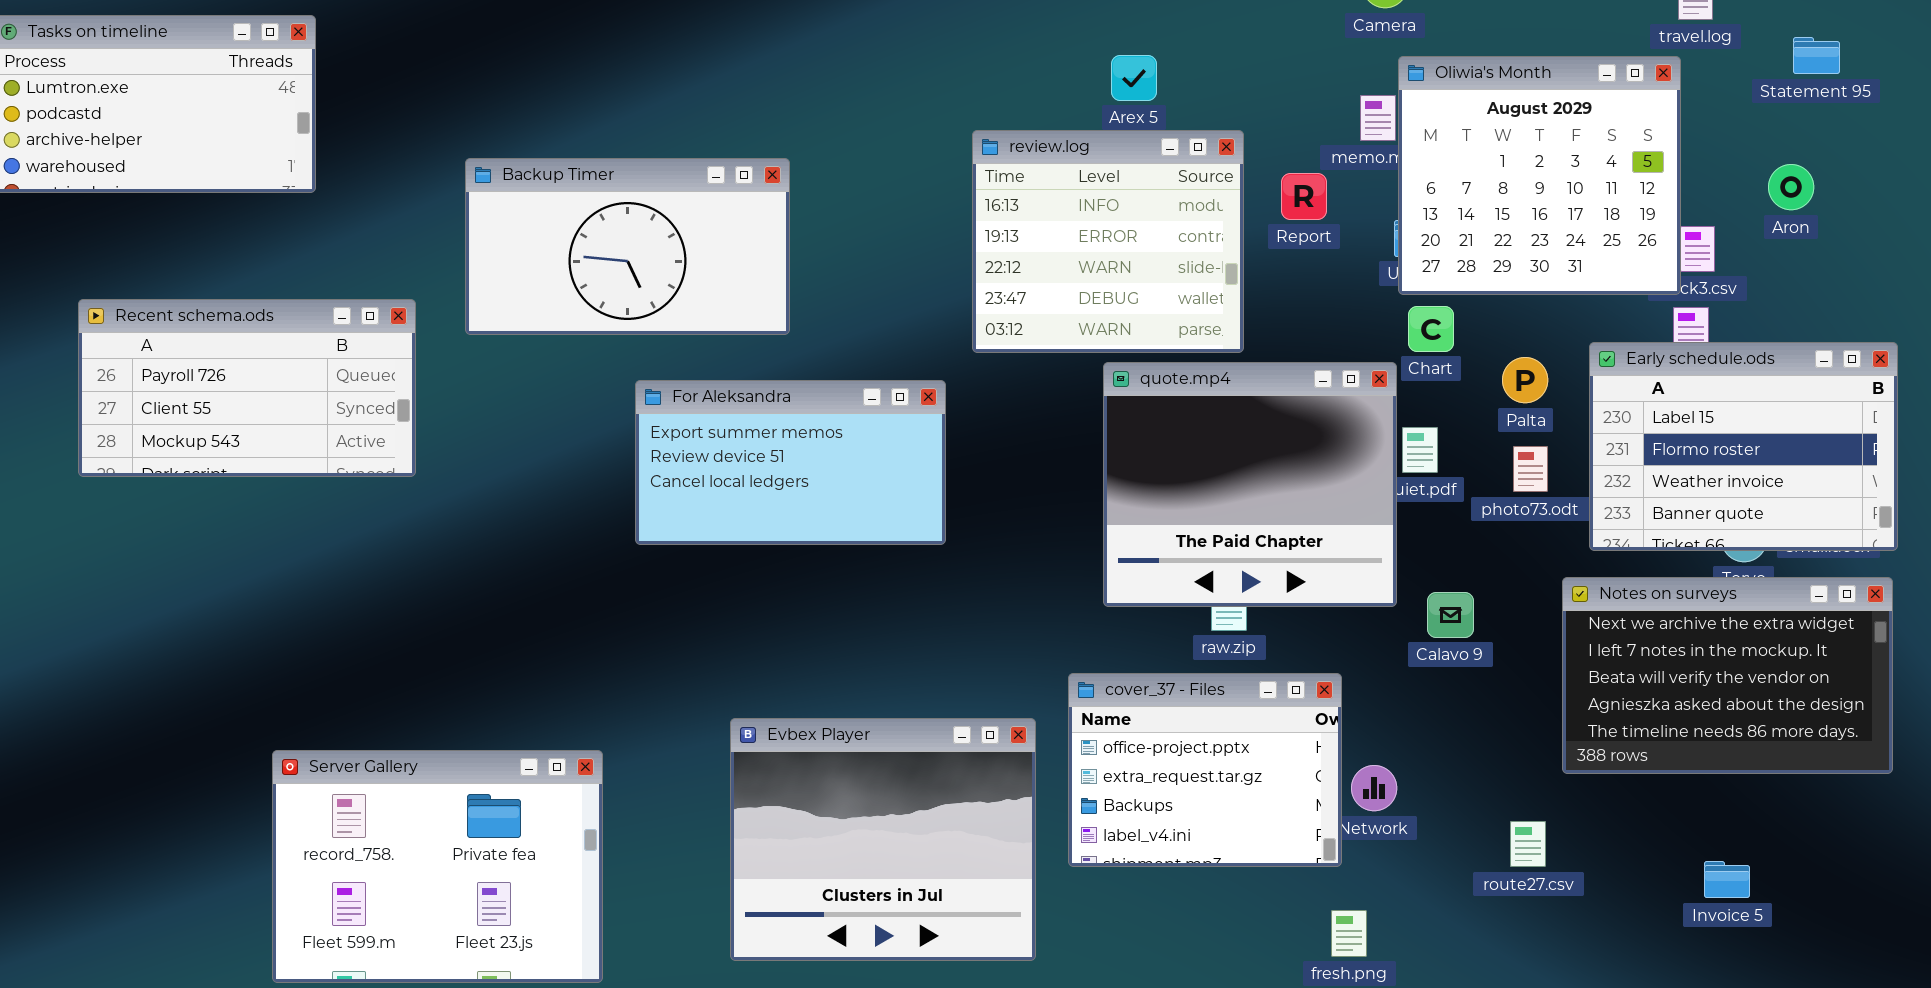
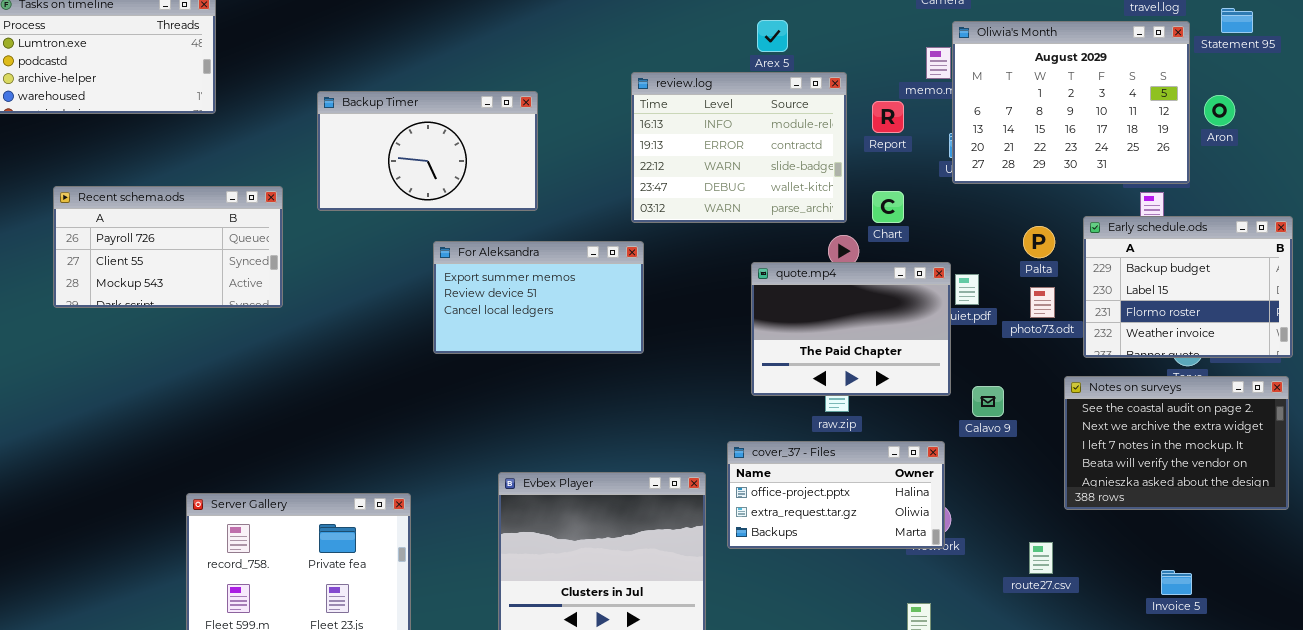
Oliwia's Month: [1398,56,1681,295] -> [952,21,1190,184], resized
review.log: [972,130,1244,353] -> [631,72,847,223], resized
Chart: [1408,306,1454,352] -> [872,191,904,223], moved
Early schedule.ods: [1589,342,1898,551] -> [1083,216,1293,358], scrolled up 1 row
quote.mp4: [1103,362,1397,607] -> [751,262,951,396], resized
Notes on surveys: [1562,577,1893,774] -> [1064,376,1289,510], scrolled up 1 row
cover_37 - Files: [1068,673,1342,867] -> [727,441,945,549], resized

